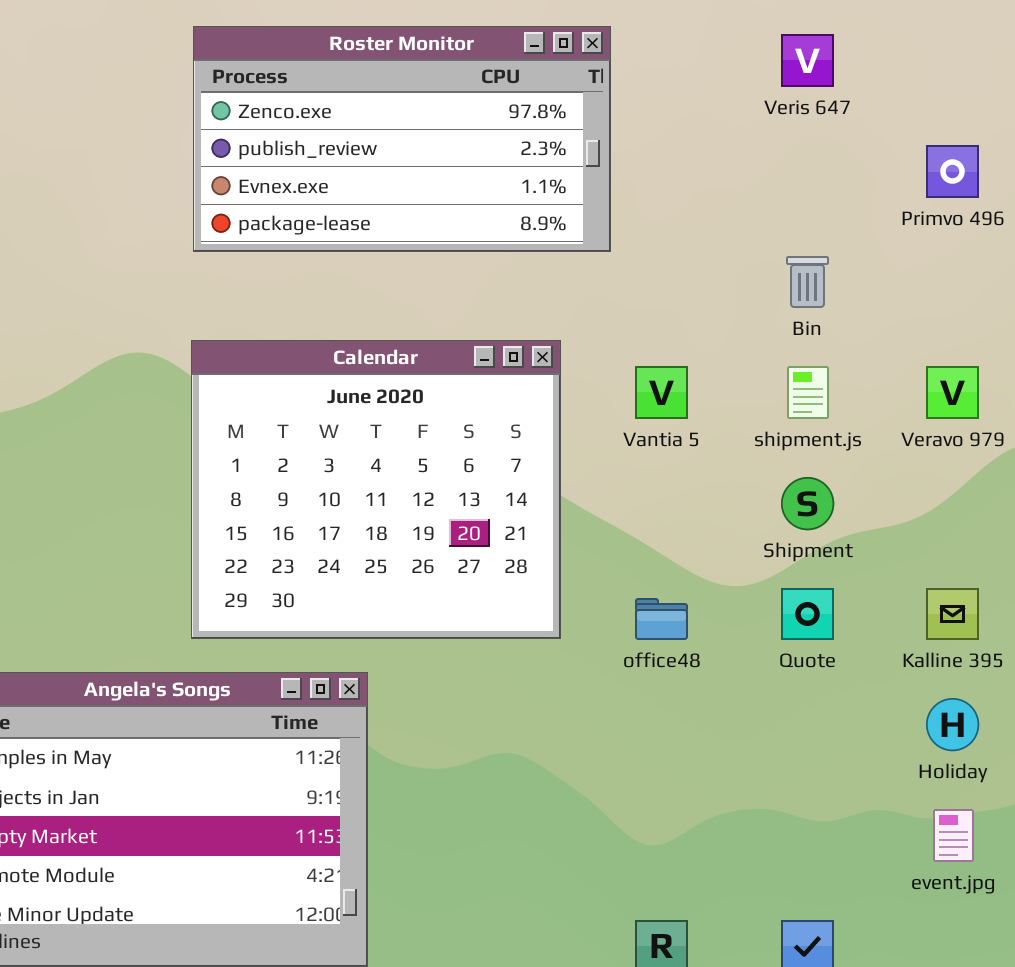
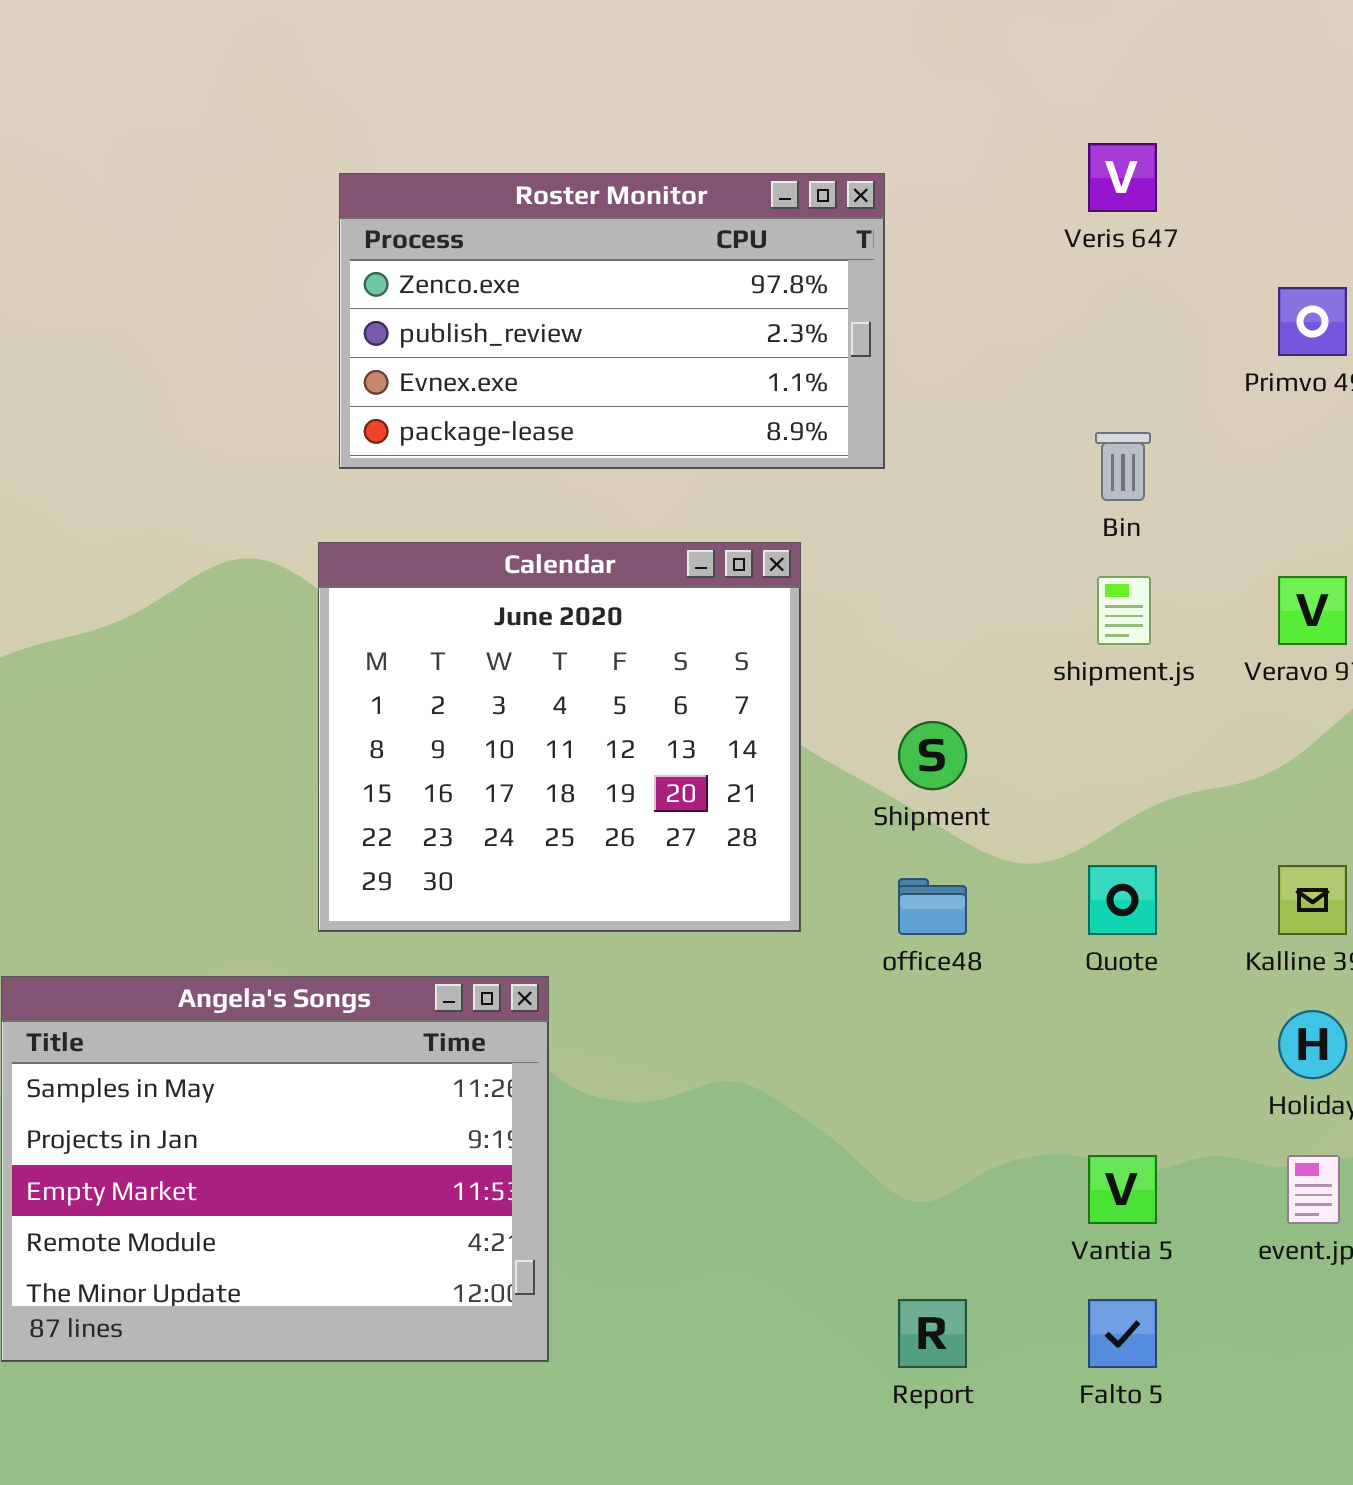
Roster Monitor: [193,26,611,252] -> [339,173,885,469], moved
Vantia 5: [635,366,688,419] -> [1088,1155,1157,1224], moved
Shipment: [781,477,834,530] -> [898,721,967,790], moved

